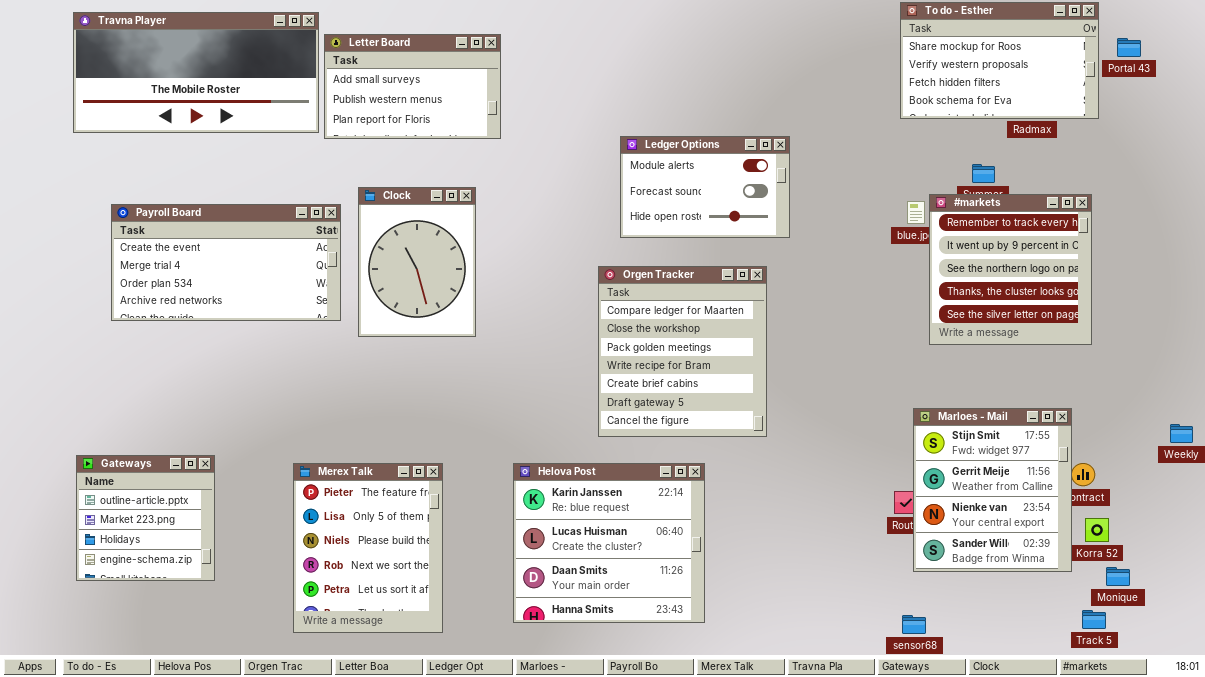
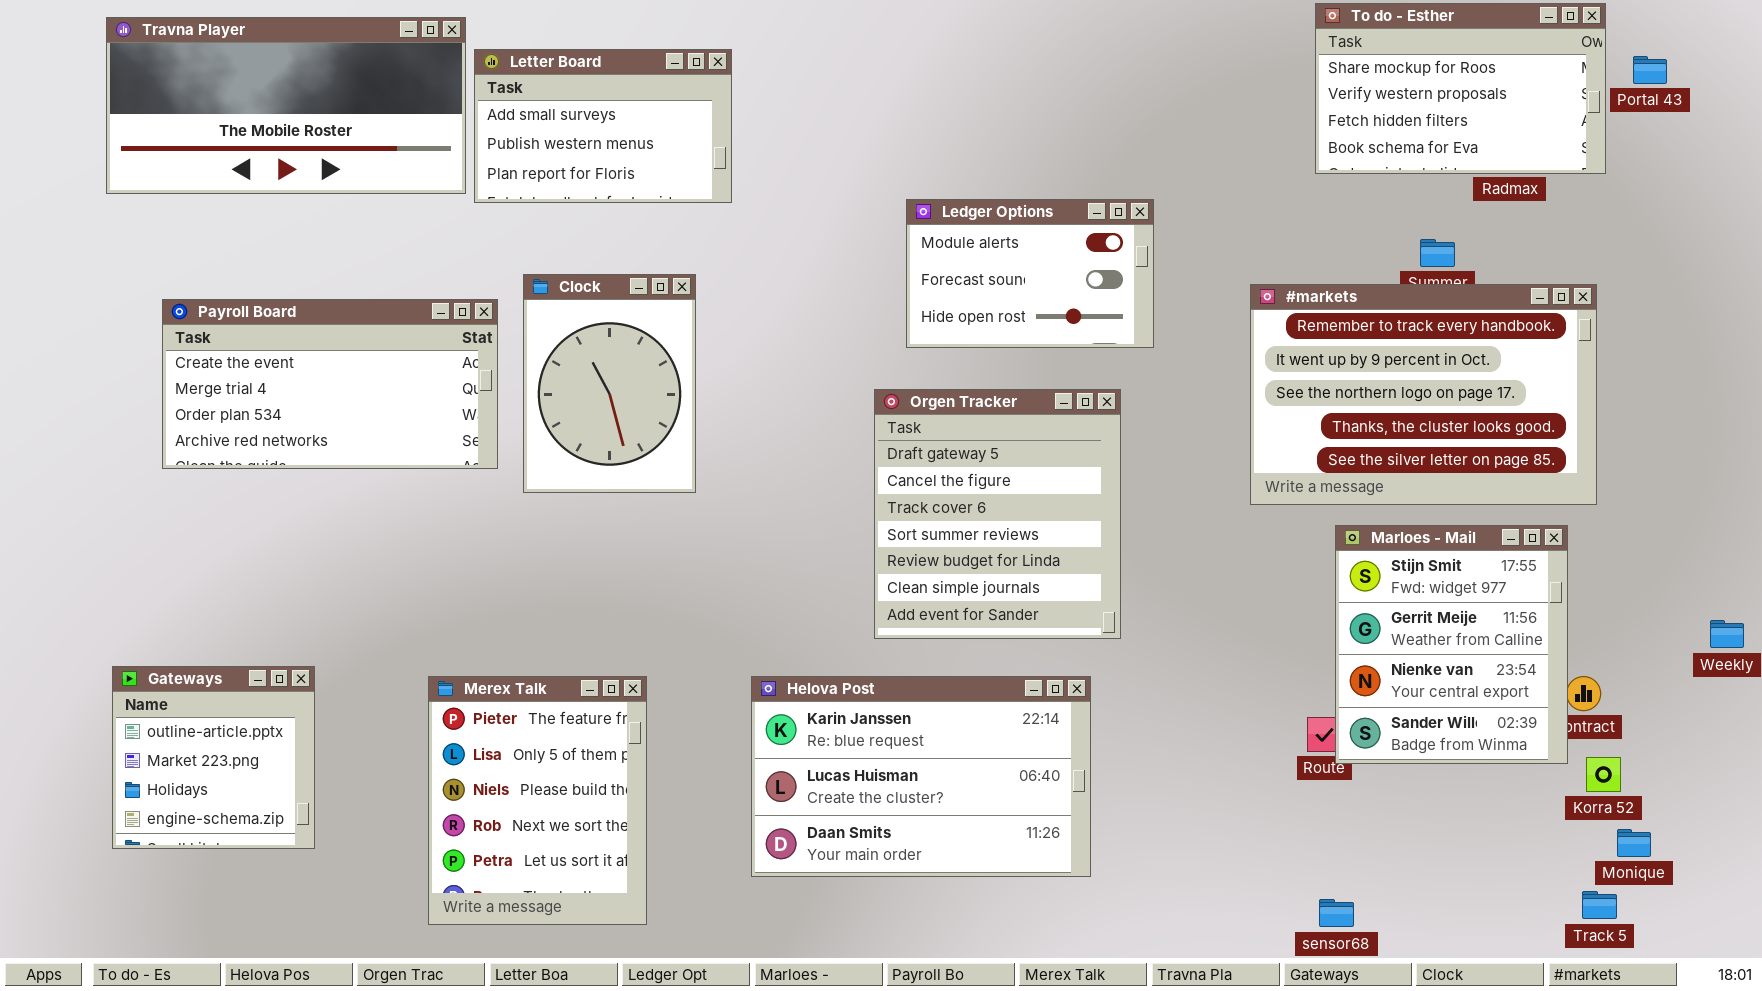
#markets: [929,194,1092,345] -> [1250,284,1597,505], resized
Orgen Tracker: [598,266,767,437] -> [874,389,1121,639], scrolled down 5 rows
Marloes - Mail: [913,408,1072,572] -> [1335,525,1568,764], moved
Helova Post: [513,463,705,623] -> [751,676,1091,877], resized

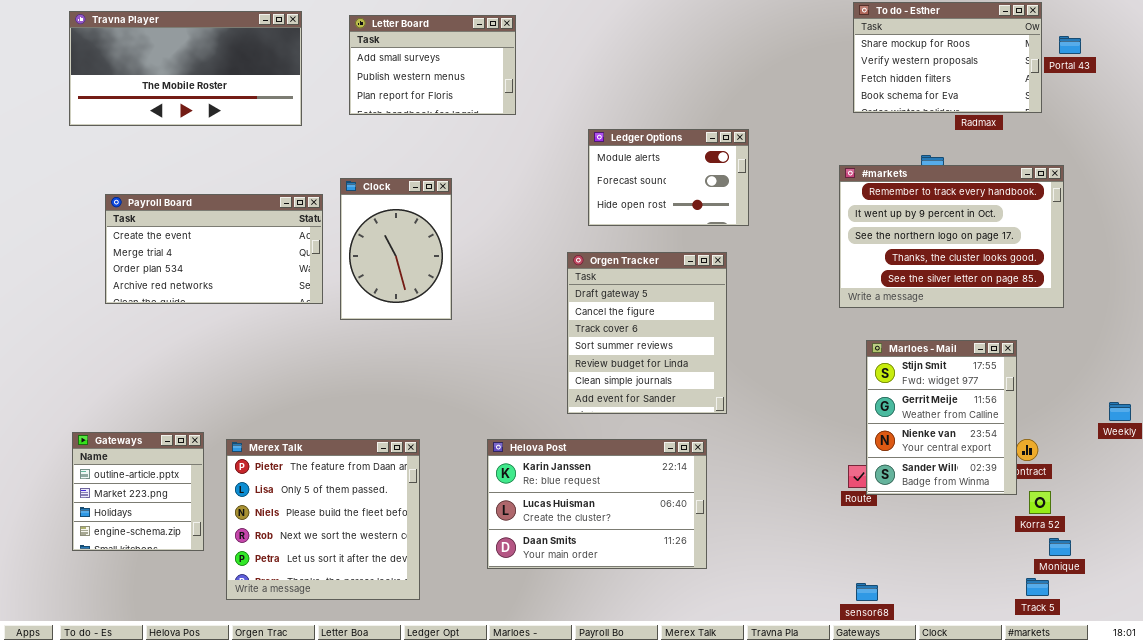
Letter Board: [474,49,732,203] -> [349,15,516,115], moved
#markets: [1250,284,1597,505] -> [839,165,1064,308], moved
Merex Talk: [428,676,647,925] -> [226,439,420,600], resized

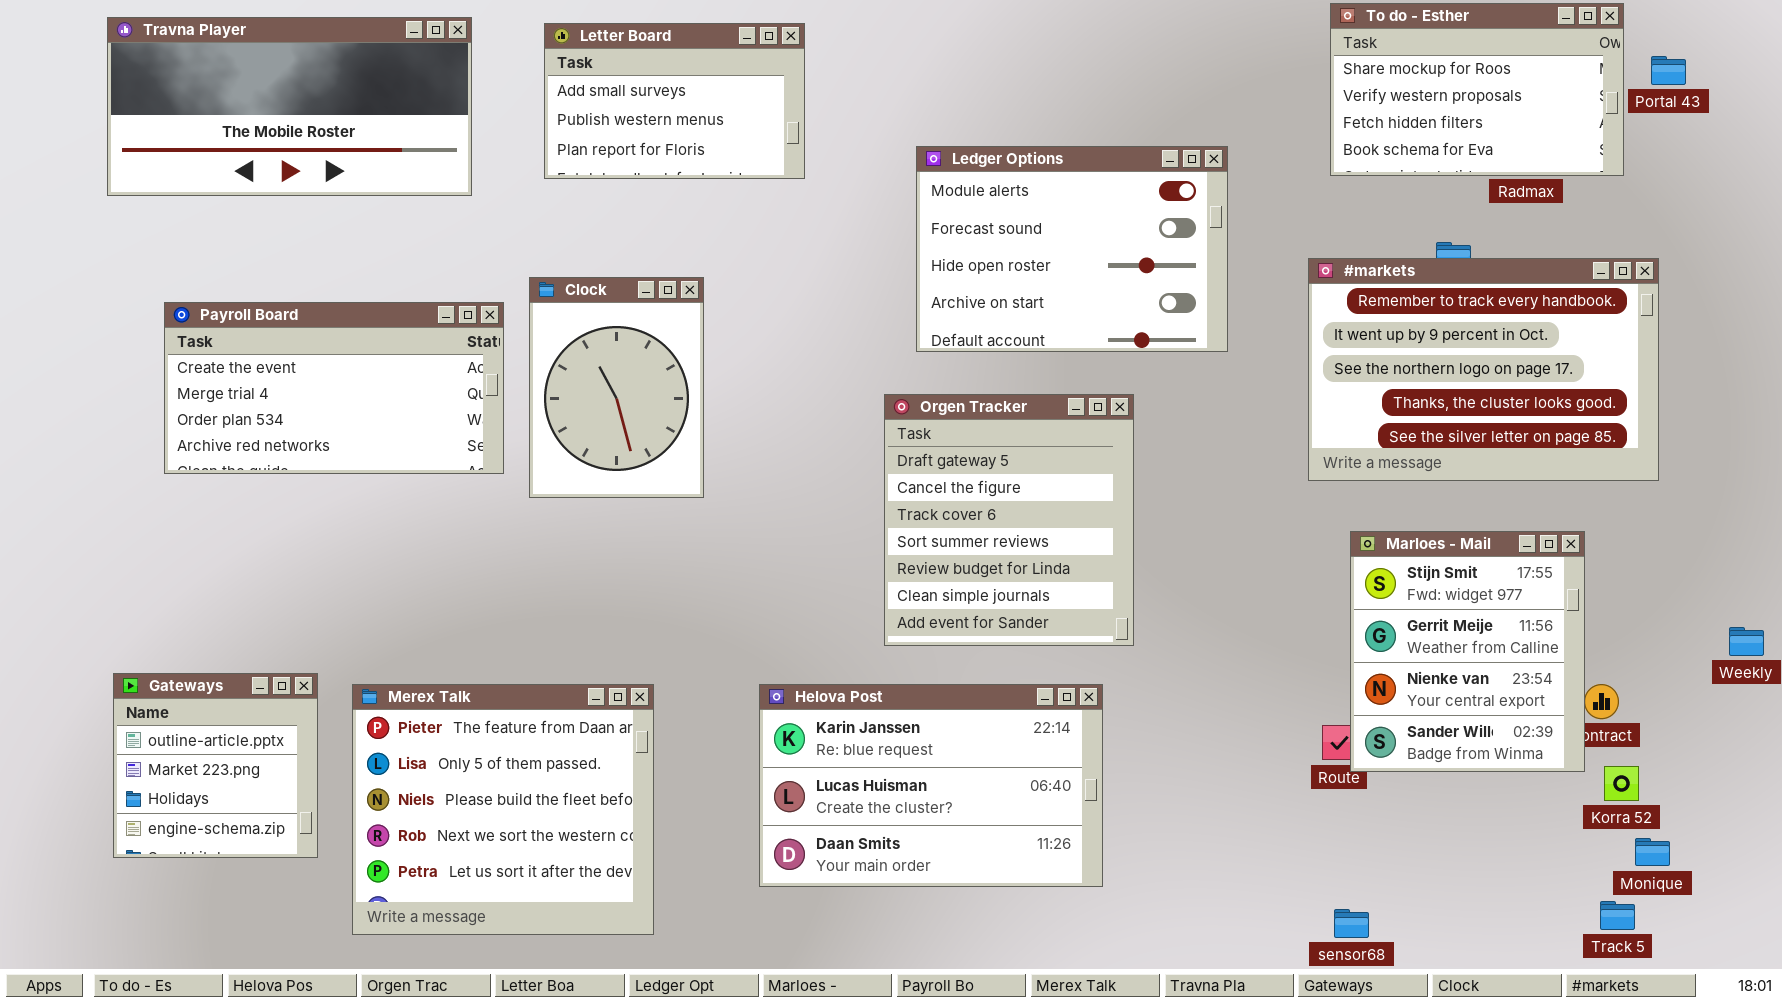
Ledger Options: [588,129,749,226] -> [916,146,1228,352], resized

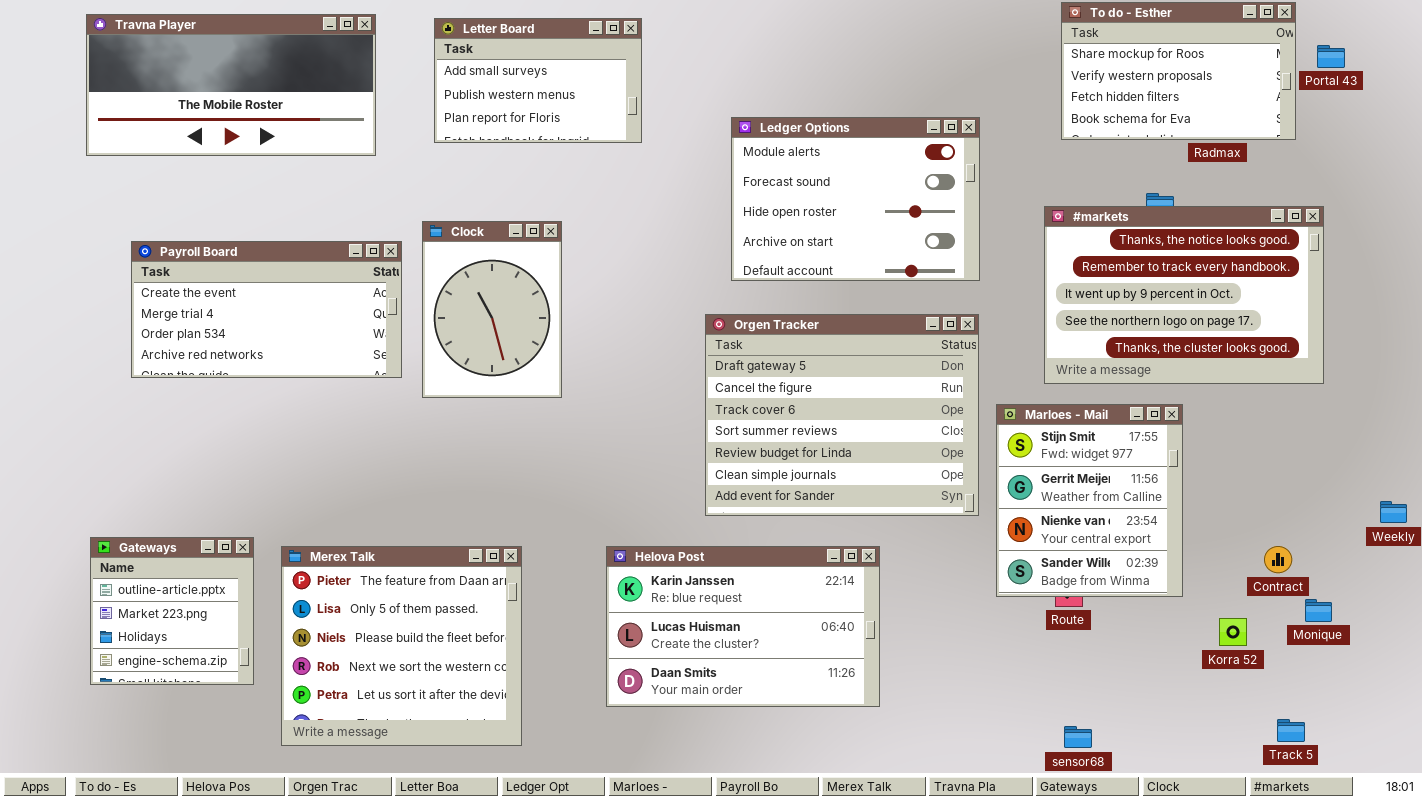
#markets: [1308,258,1659,481] -> [1044,206,1324,384], scrolled up 1 row
Orgen Tracker: [884,394,1134,646] -> [705,314,979,516], resized
Marloes - Mail: [1350,531,1585,772] -> [996,404,1183,597], moved
Korra 52: [1604,766,1639,801] -> [1219,618,1247,646], moved
Monique: [1635,838,1670,866] -> [1305,599,1332,622], moved

